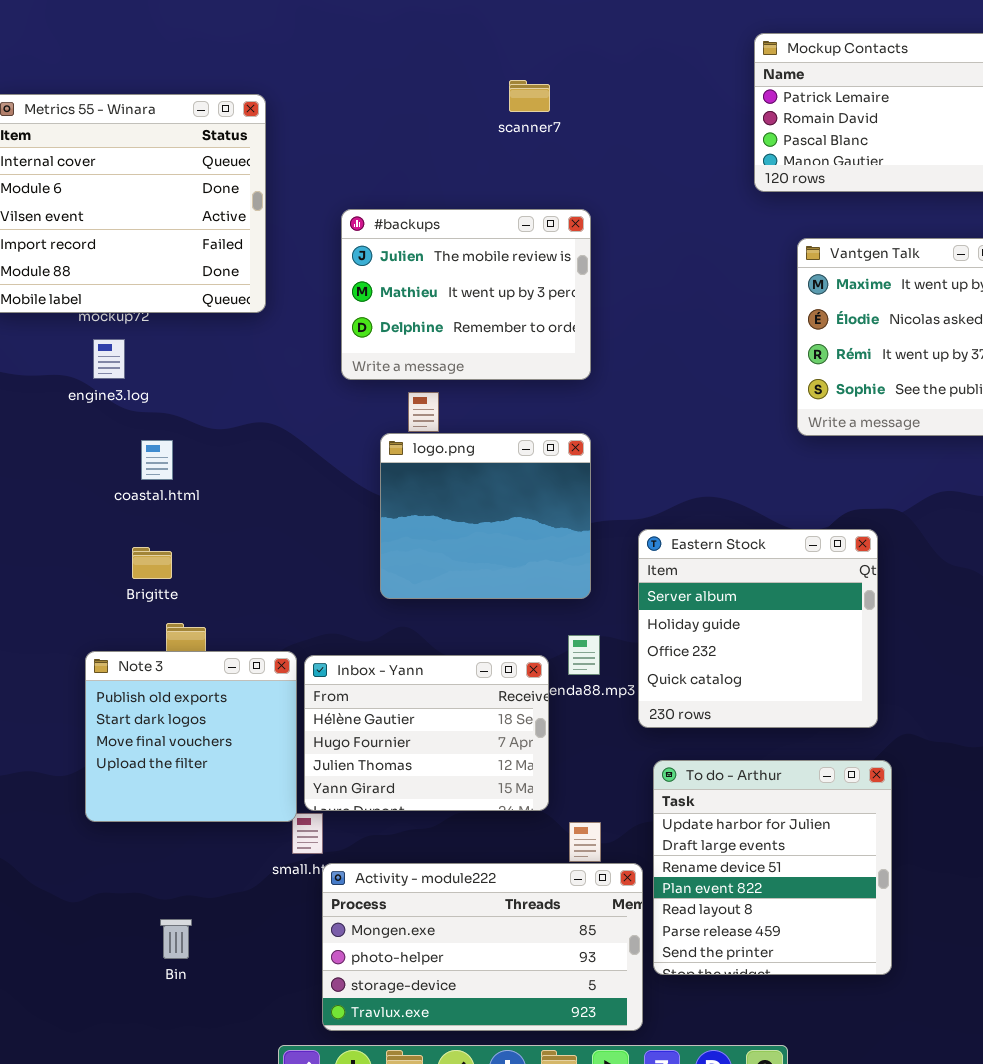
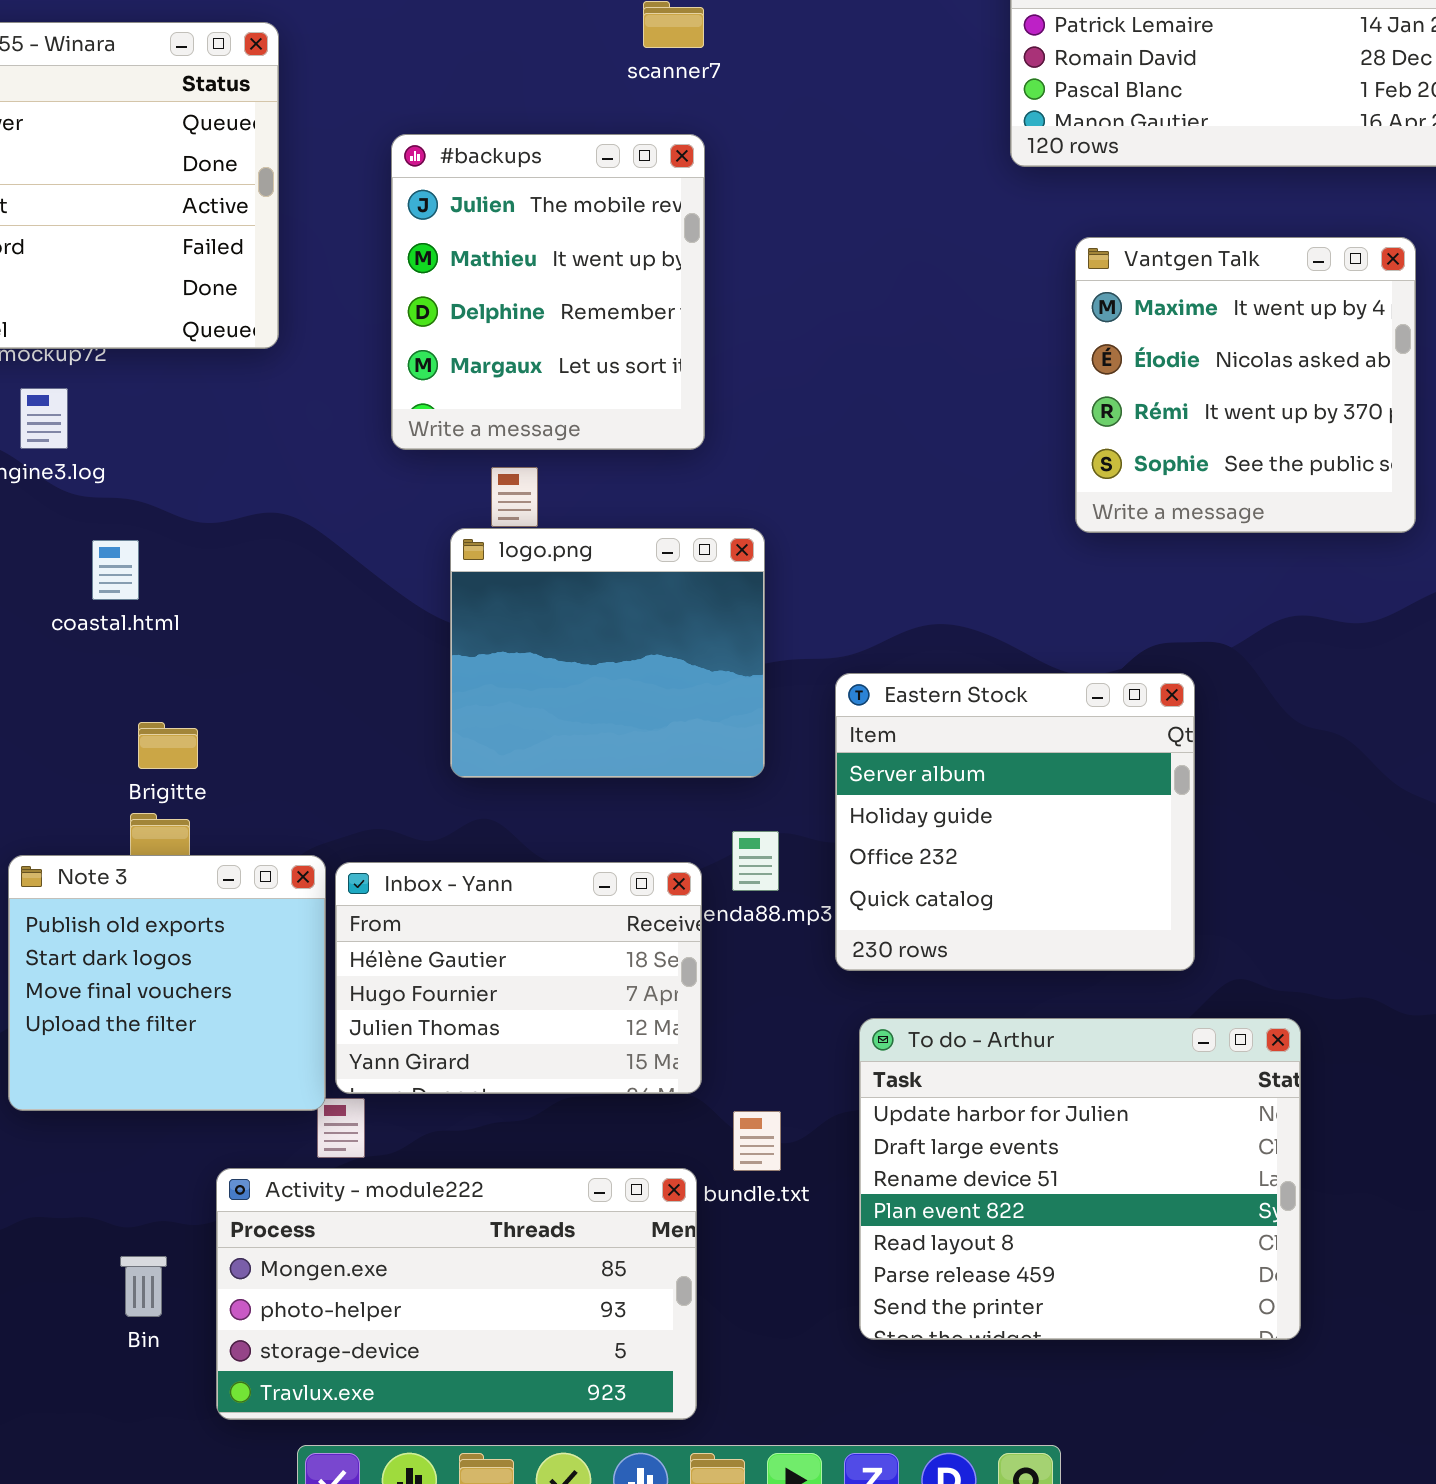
#backups: [341,209,591,380] -> [391,134,705,450], resized
Brigitte: [132,547,172,579] -> [138,722,198,769], moved
To do - Arthur: [653,760,892,975] -> [859,1018,1301,1340], resized
Activity - module222: [322,863,643,1031] -> [216,1168,697,1420], moved

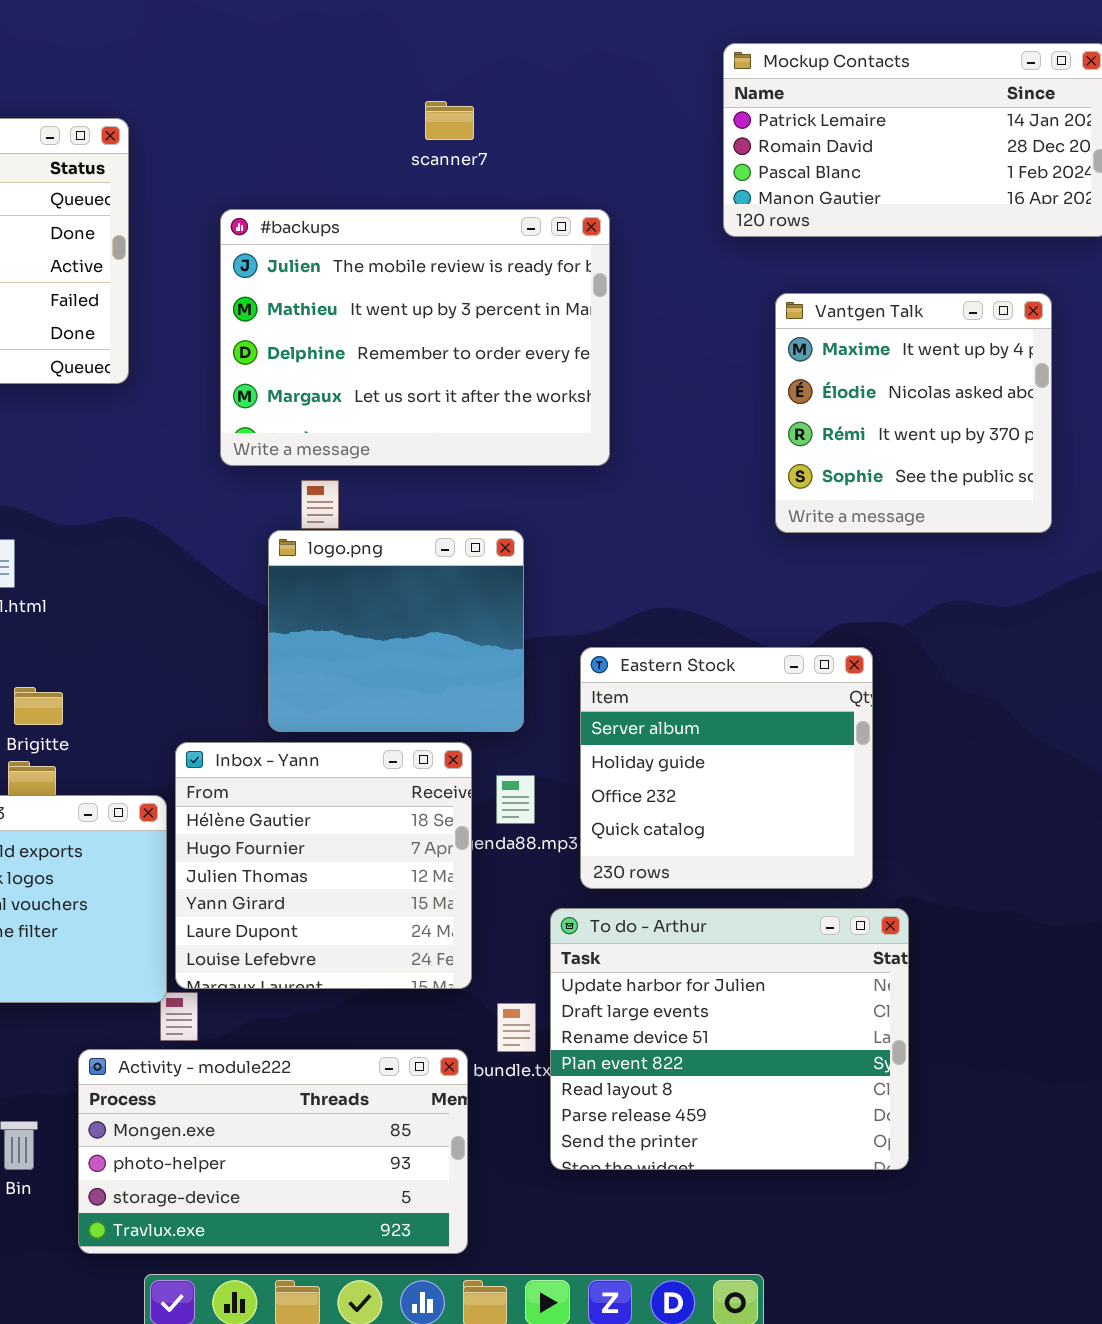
#backups: [391,134,705,450] -> [220,209,610,466], resized
Inbox - Yann: [335,862,702,1094] -> [175,742,472,989], resized
To do - Arthur: [859,1018,1301,1340] -> [550,908,909,1170], moved

